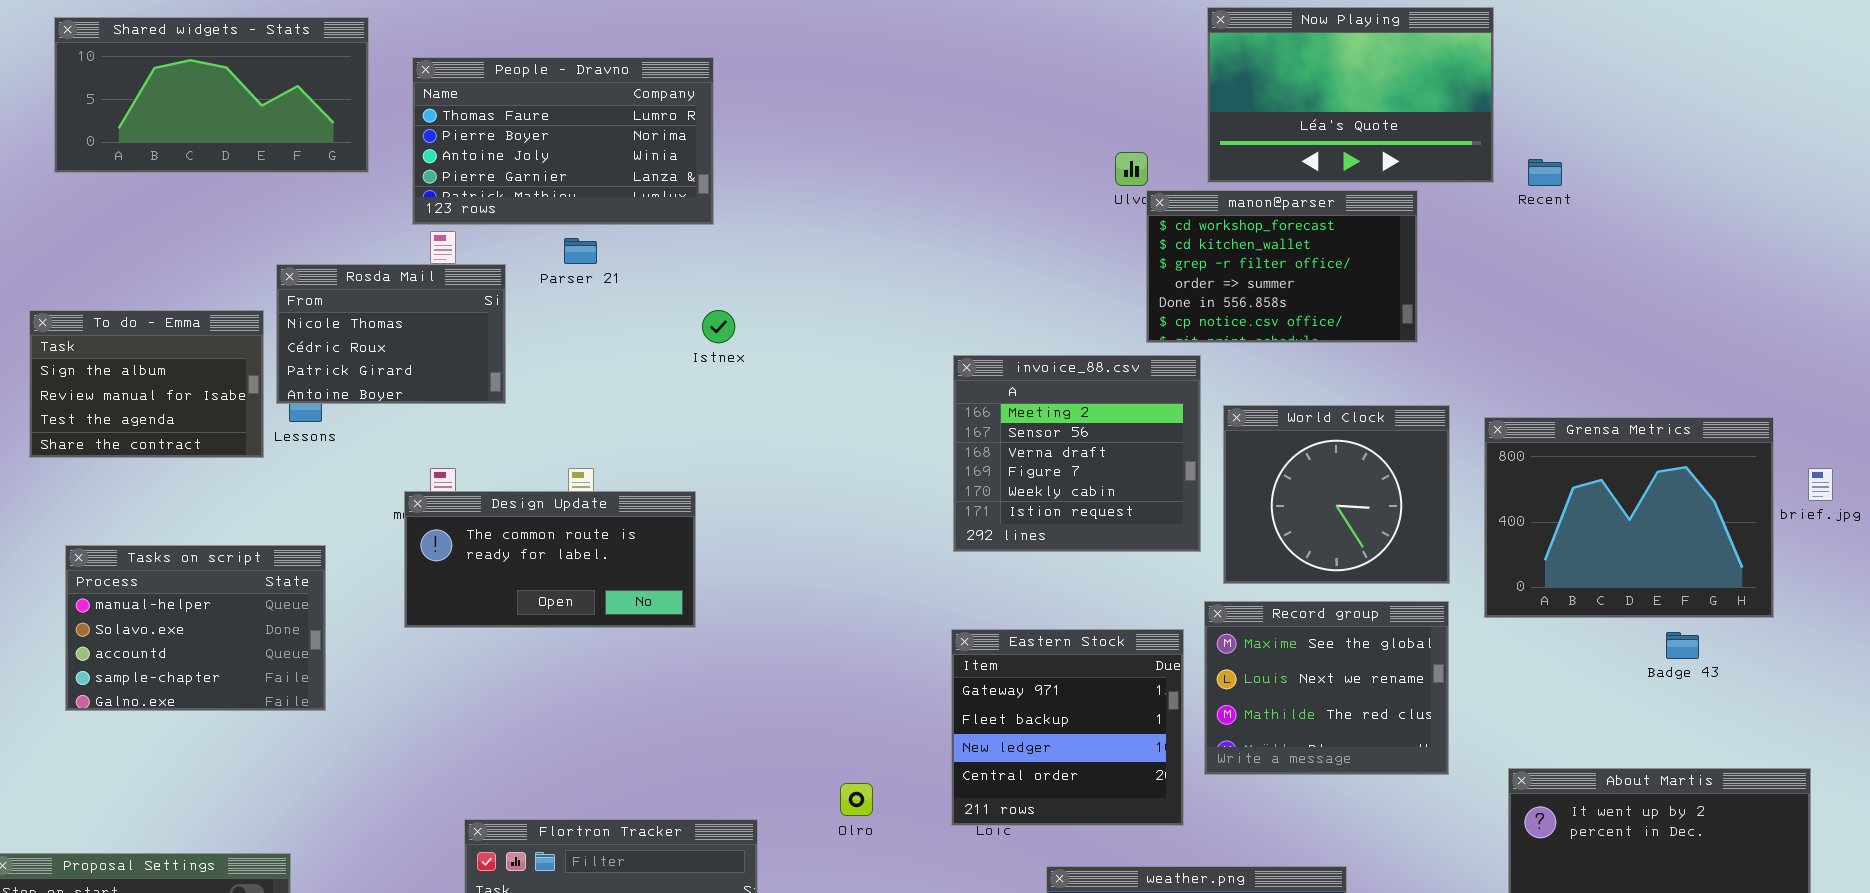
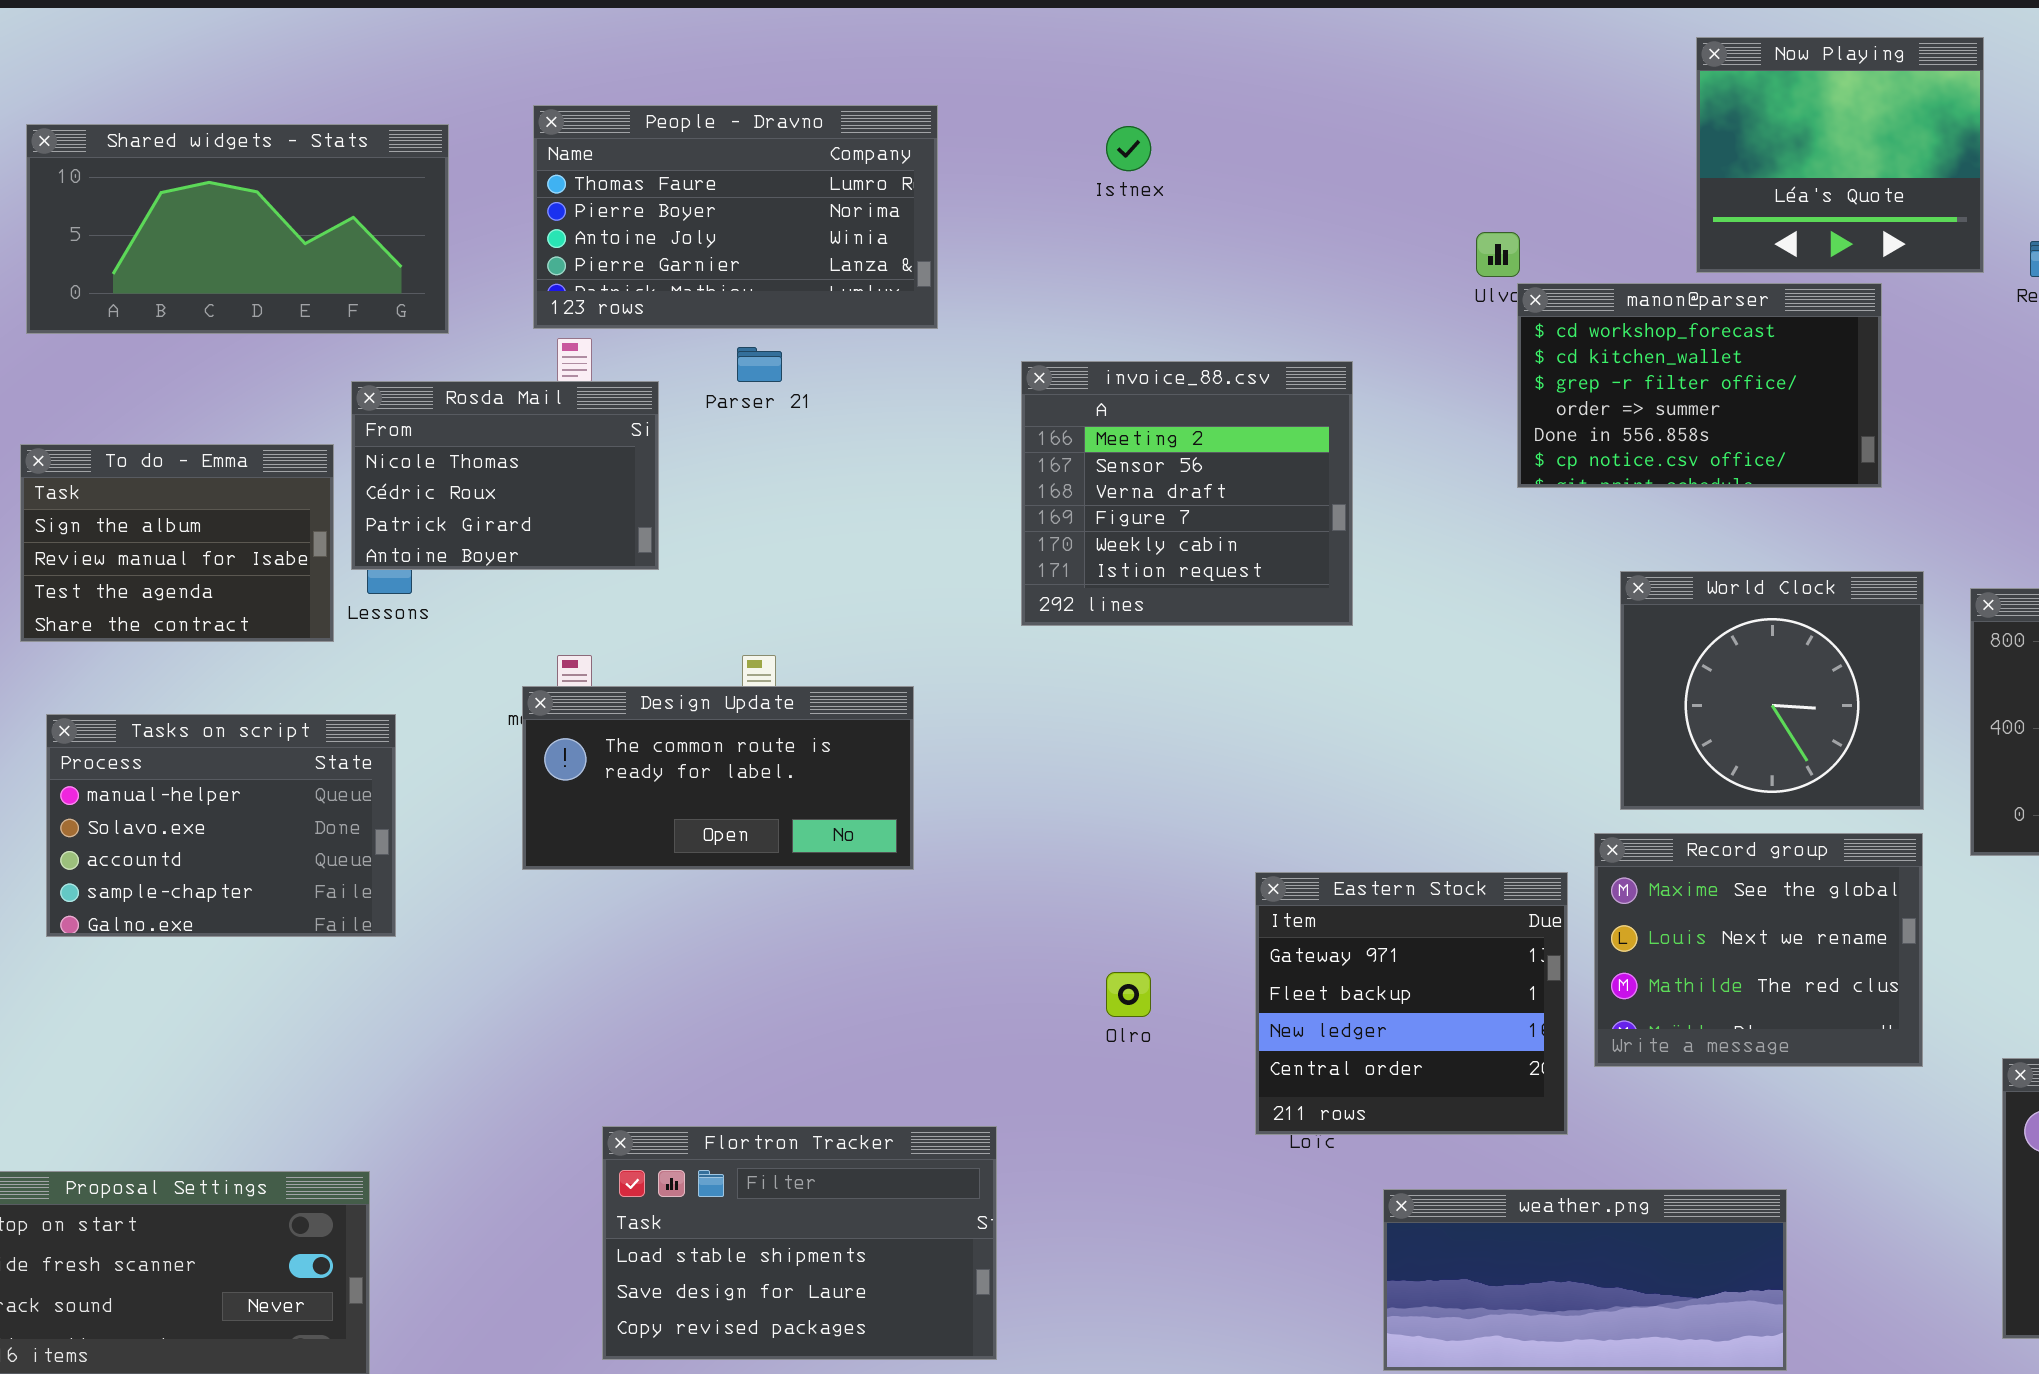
Now Playing: [1207,7,1494,183] -> [1696,37,1984,273], resized
Shared widgets - Stats: [54,17,369,173] -> [26,124,449,334], moved
Istnex: [702,310,735,343] -> [1106,126,1151,171], moved
invoice_88.csv: [953,355,1201,552] -> [1021,361,1353,626], moved
Tasks on script: [65,545,326,711] -> [46,714,396,937], moved
Olro: [840,783,873,816] -> [1106,972,1151,1017], moved

